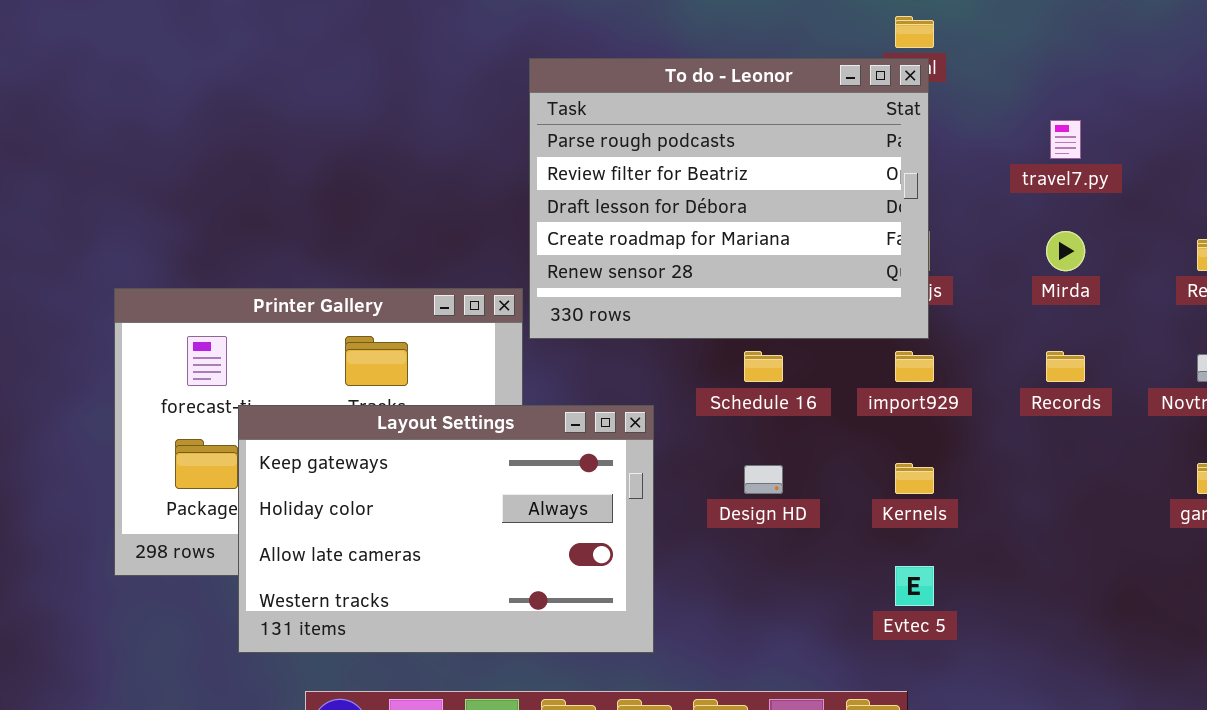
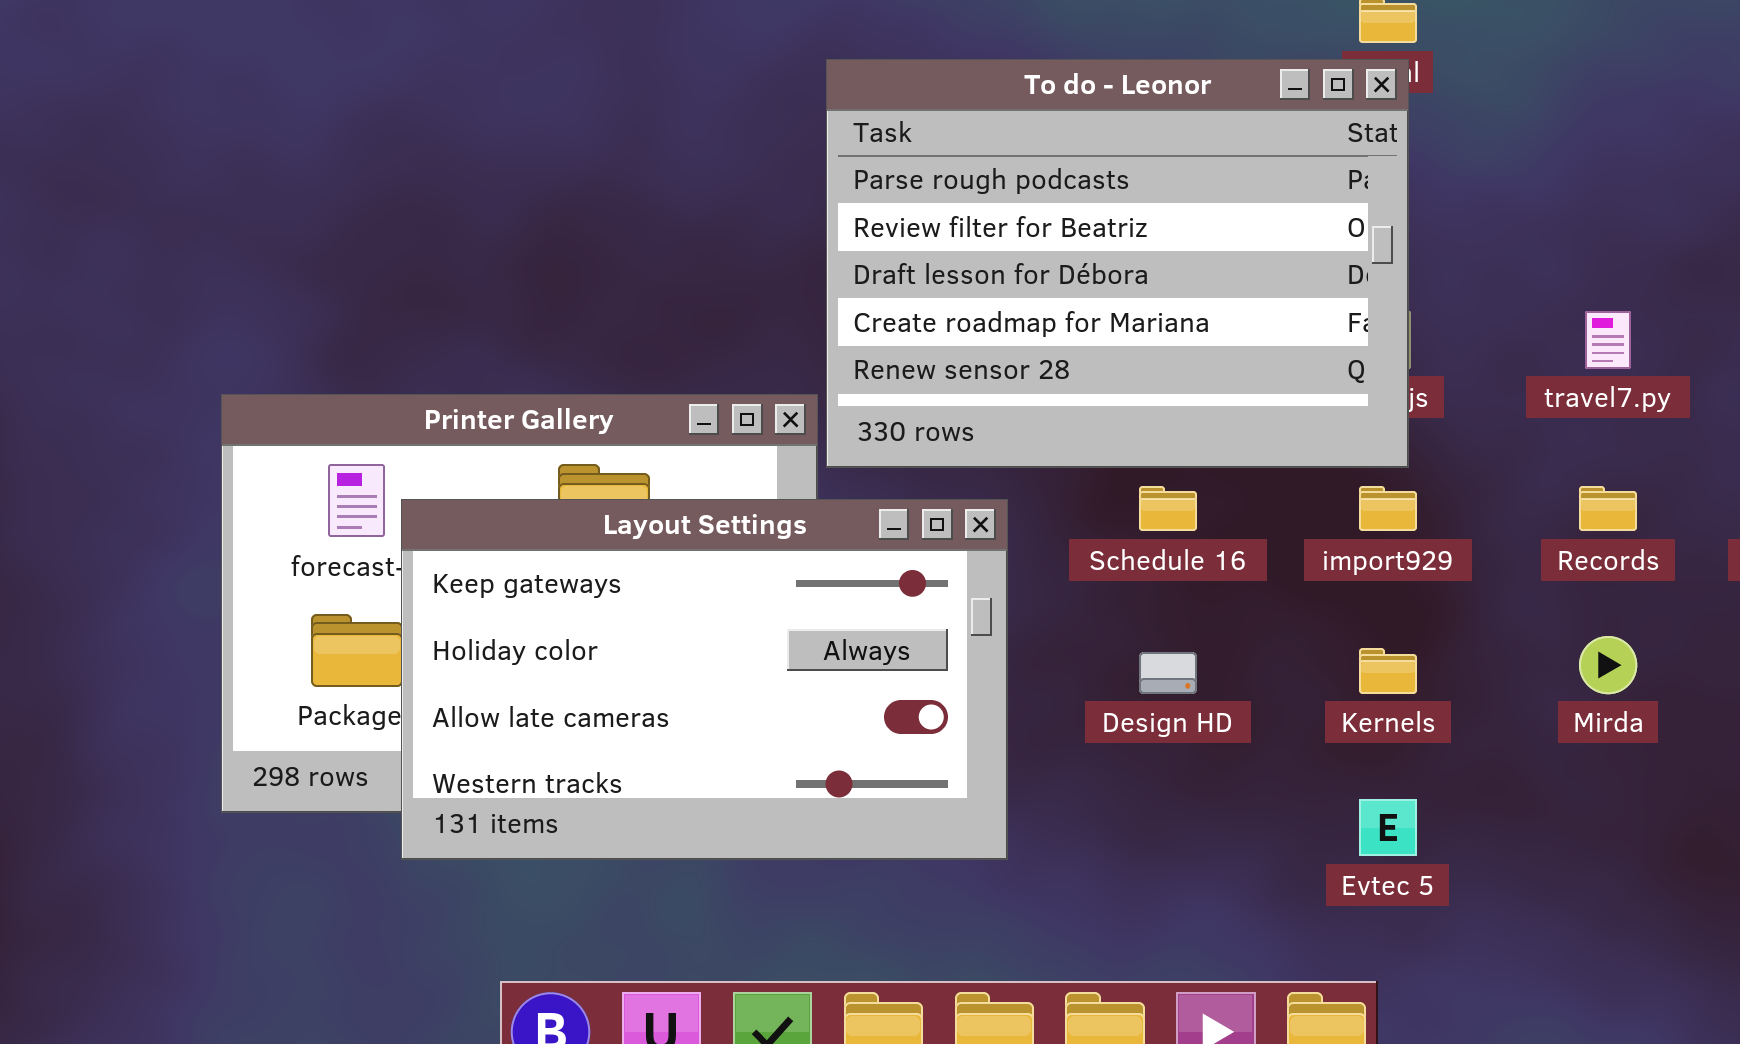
travel7.py: [1050,120,1081,159] -> [1585,311,1631,369], moved
Mirda: [1046,231,1085,271] -> [1579,636,1637,694], moved
Layout Settings: [238,405,654,653] -> [401,499,1008,860], moved

